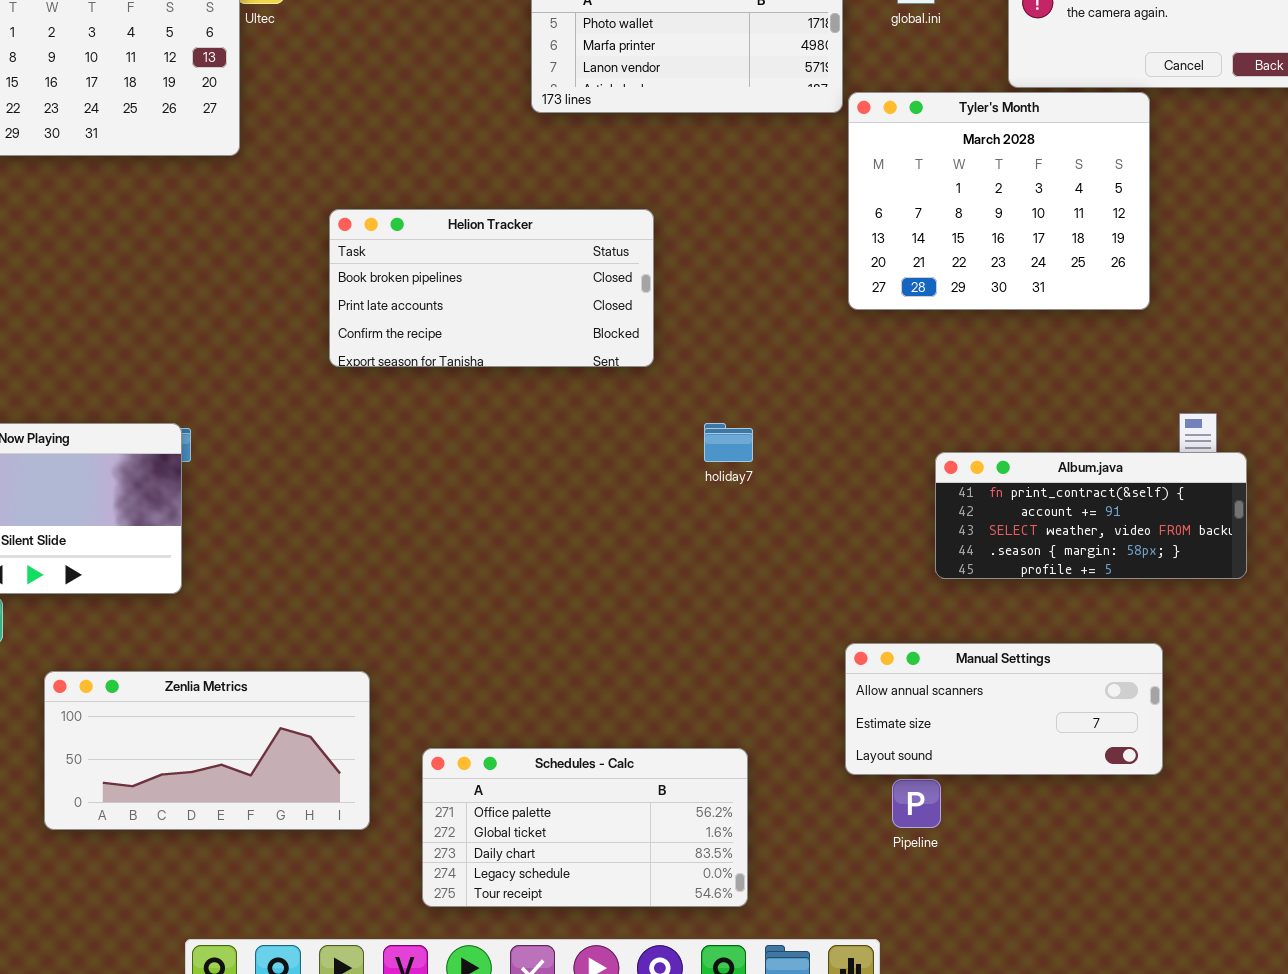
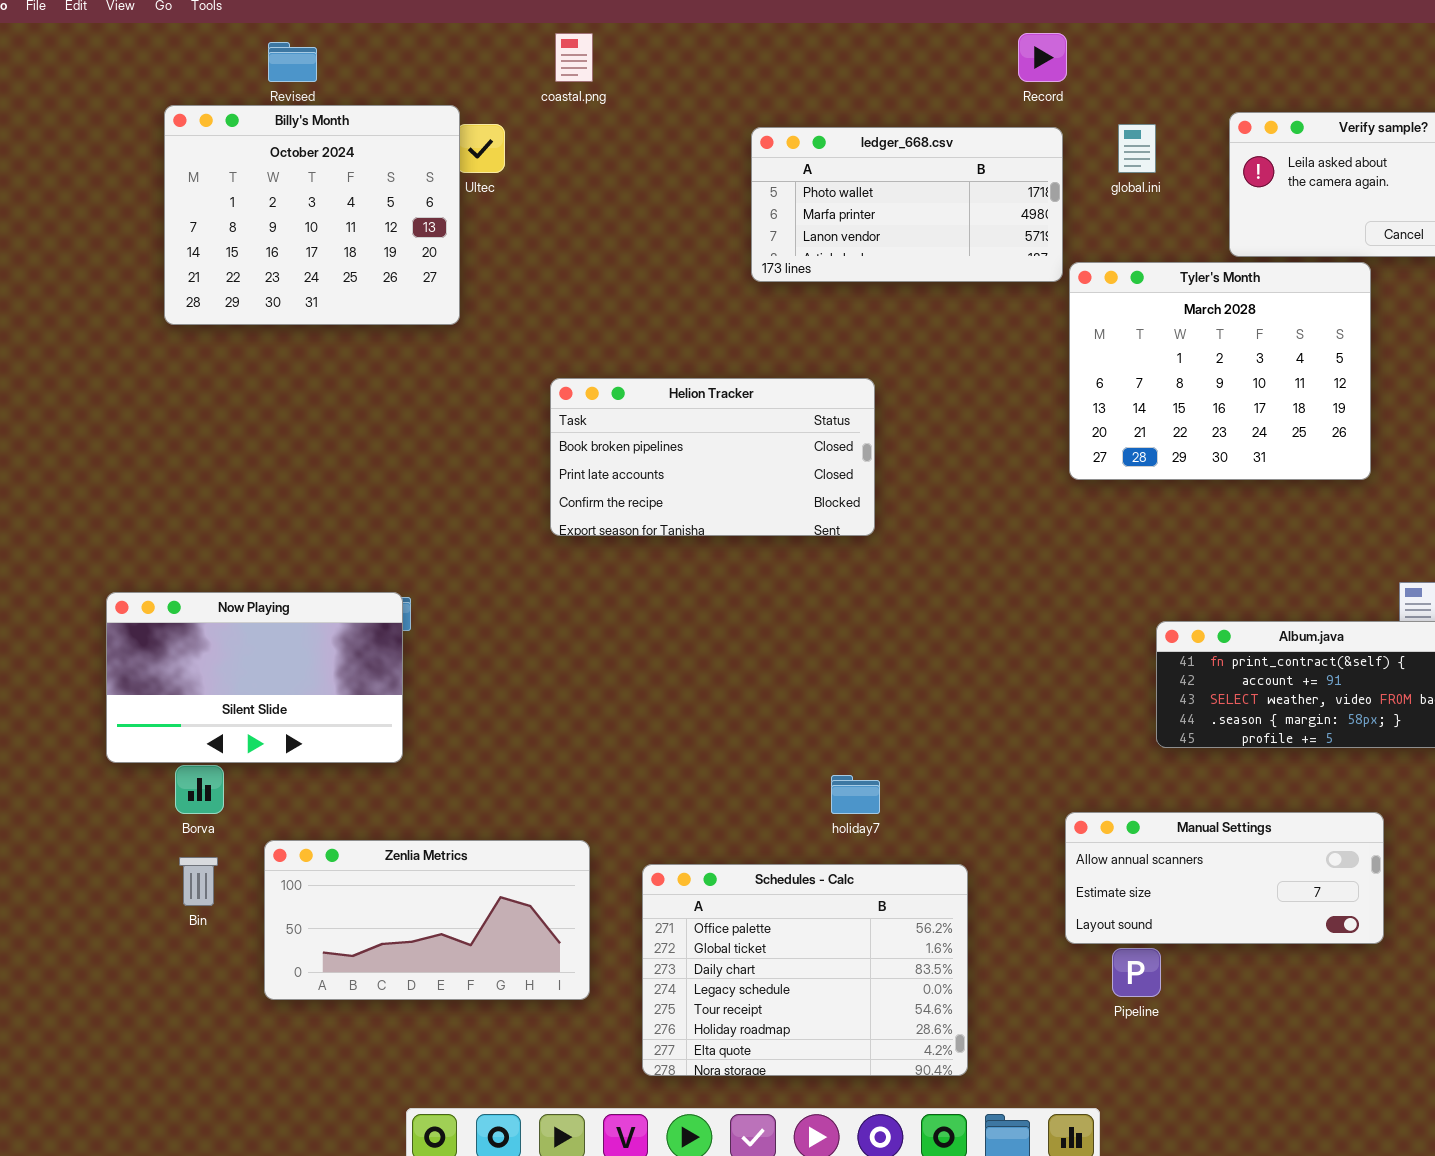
holiday7: [704,423,753,462] -> [831,775,880,814], moved
Schedules - Calc: [422,748,748,907] -> [642,864,968,1076], resized

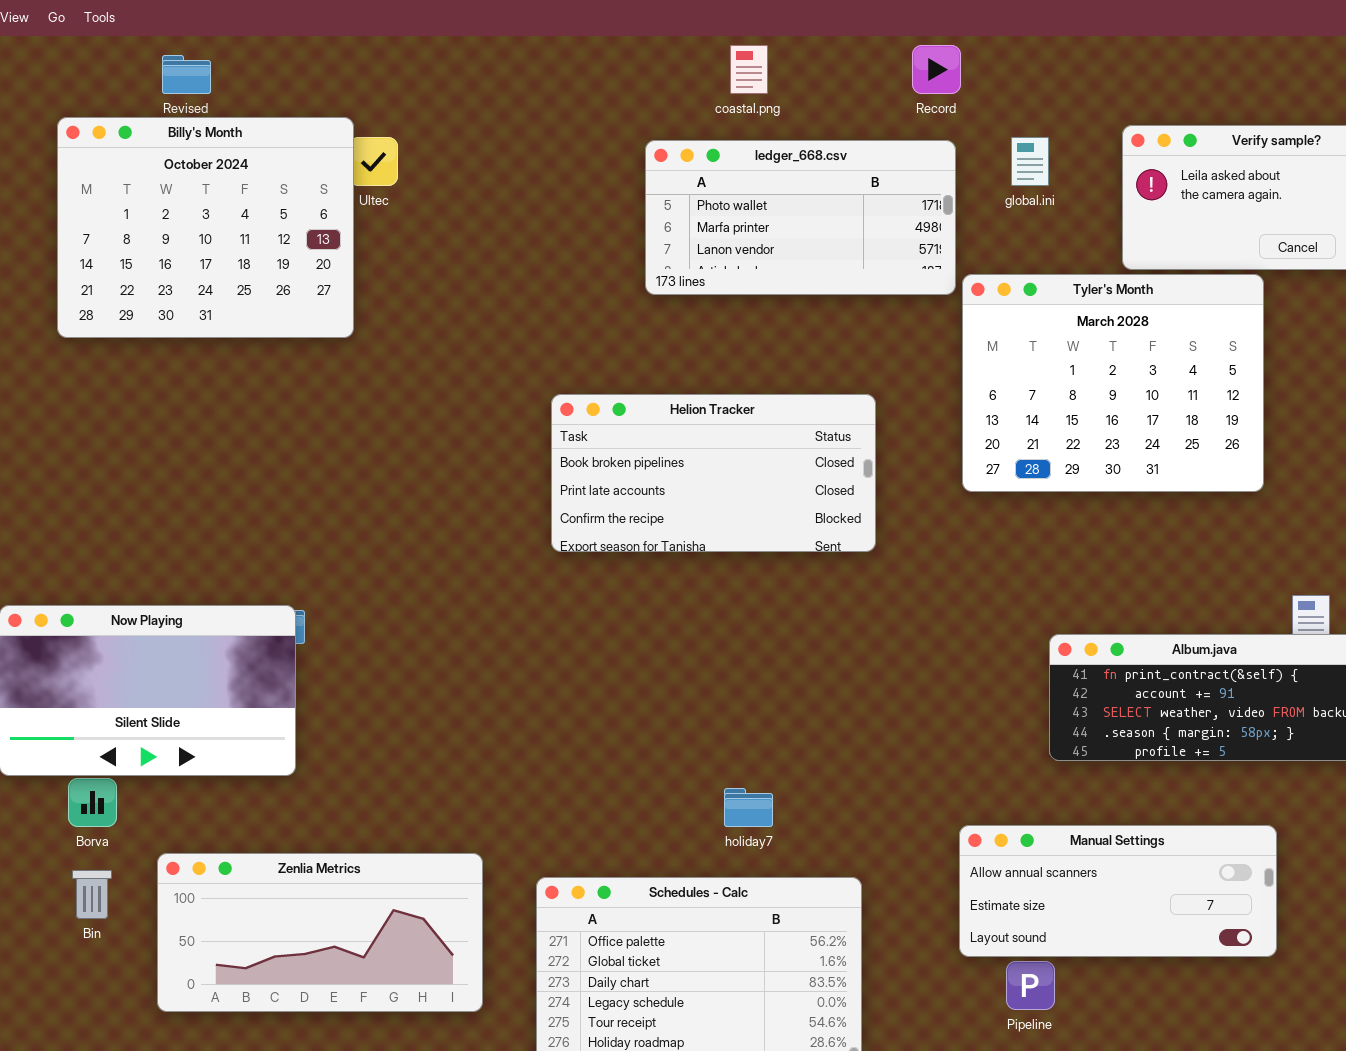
coastal.png: [555,33,593,82] -> [730,45,768,94], moved
Helion Tracker: [550,378,875,536] -> [551,394,876,552], moved

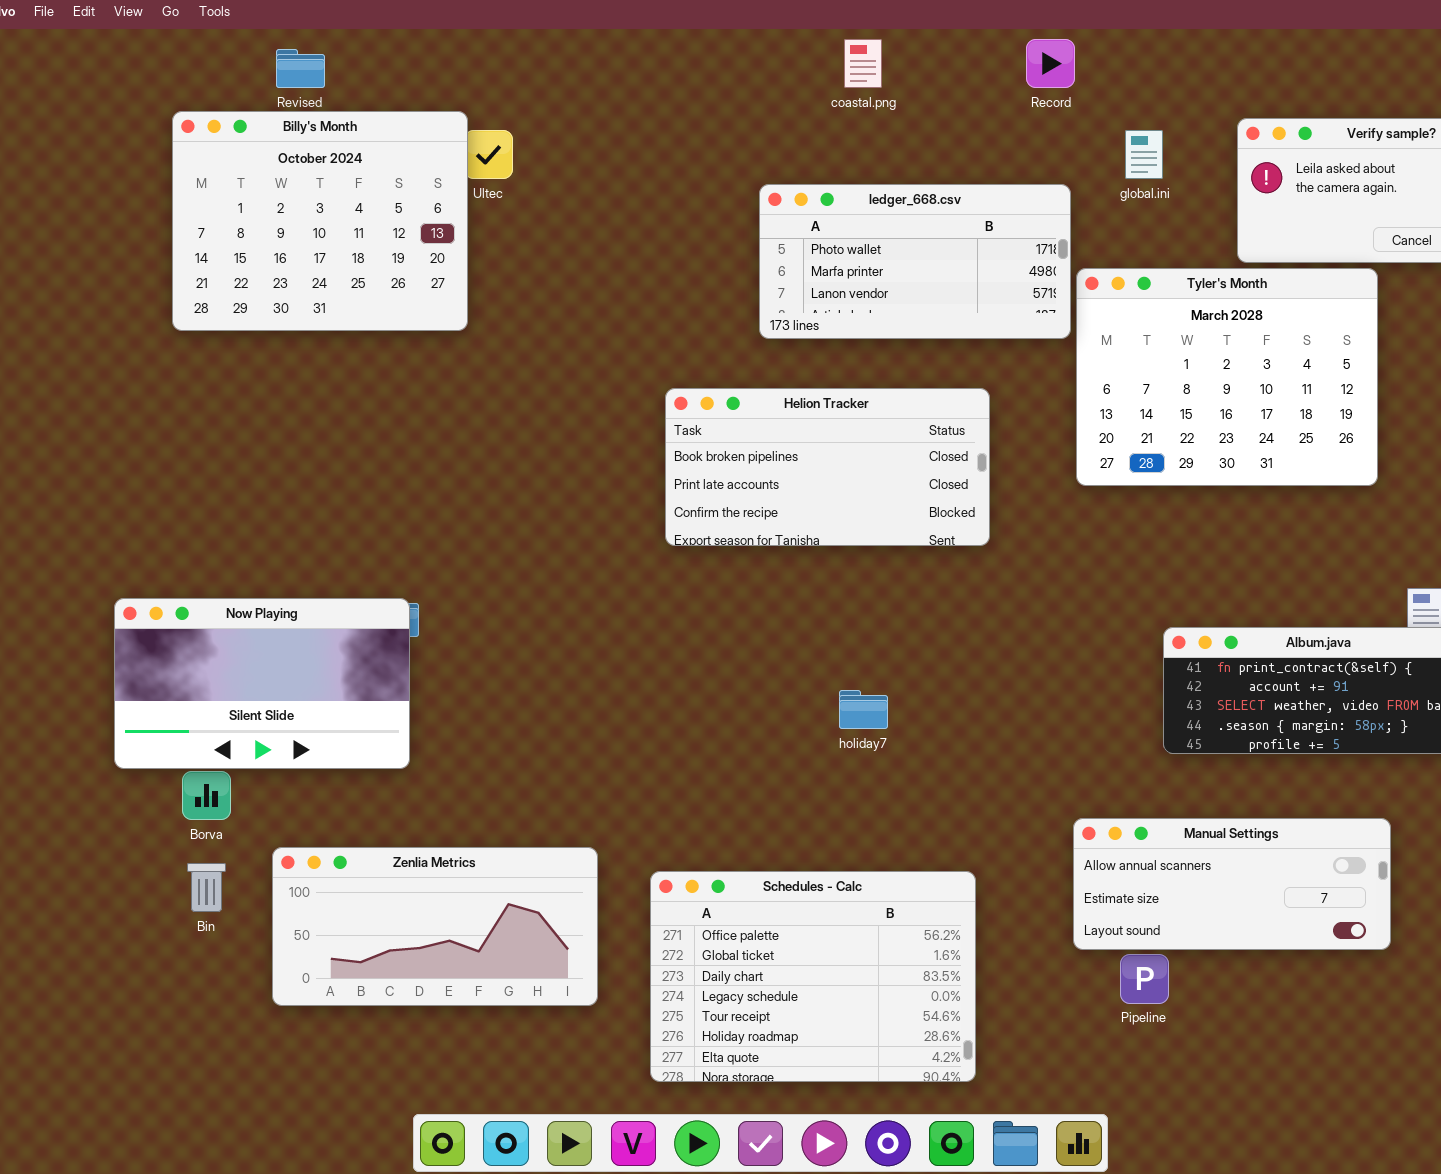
ledger_668.csv: [645,140,956,295] -> [759,184,1071,339], moved
holiday7: [724,788,773,827] -> [839,690,888,729], moved

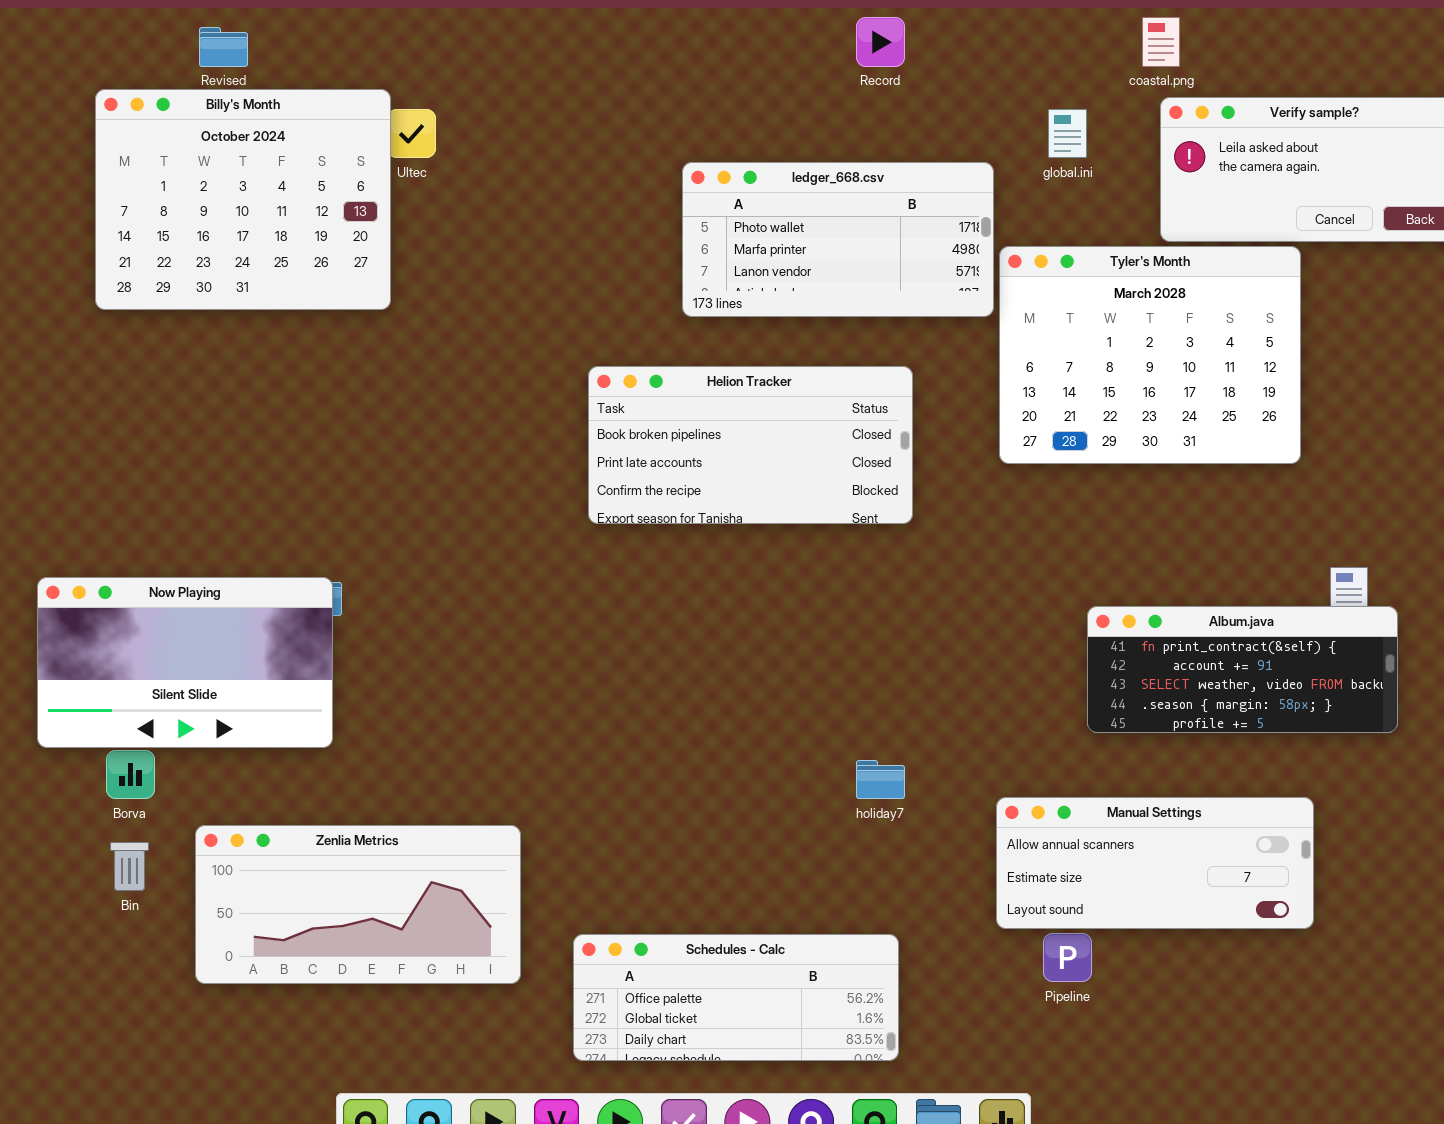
coastal.png: [844,39,882,88] -> [1142,17,1180,67], moved
Record: [1026,39,1075,88] -> [856,17,905,67], moved
holiday7: [839,690,888,729] -> [856,760,905,799], moved
Schedules - Calc: [650,871,976,1082] -> [573,934,899,1061], resized

